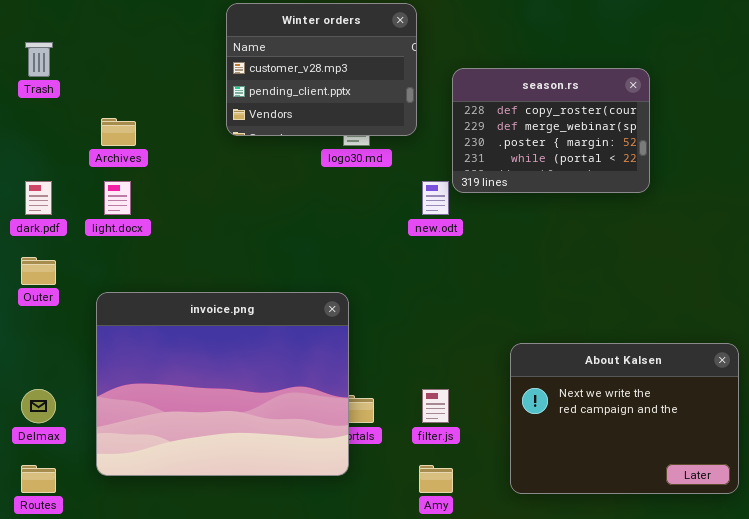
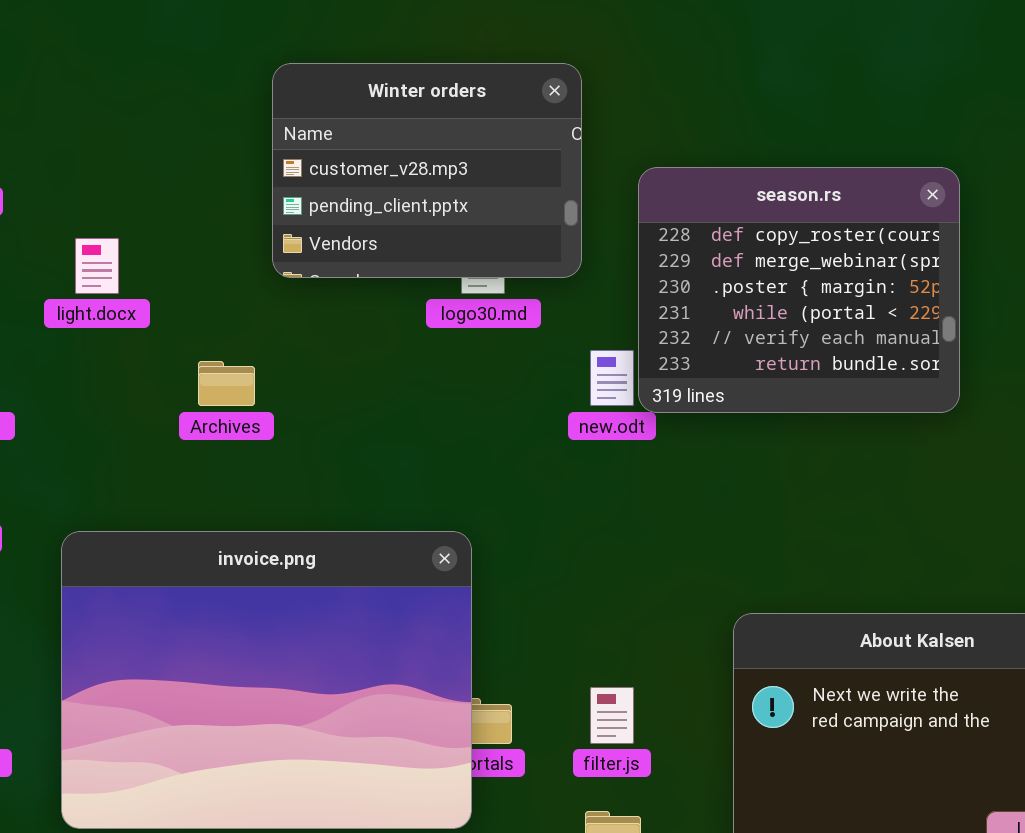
season.rs: [452,68,650,193] -> [638,167,960,413], resized
Archives: [101,118,136,146] -> [198,361,255,406], moved
light.docx: [104,181,131,215] -> [75,238,119,294], moved

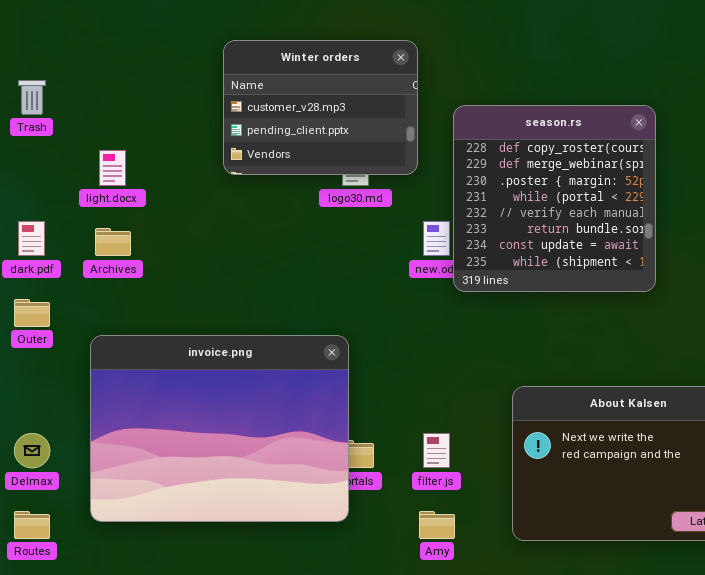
season.rs: [638,167,960,413] -> [453,105,656,292], resized
Archives: [198,361,255,406] -> [95,228,131,256], moved

